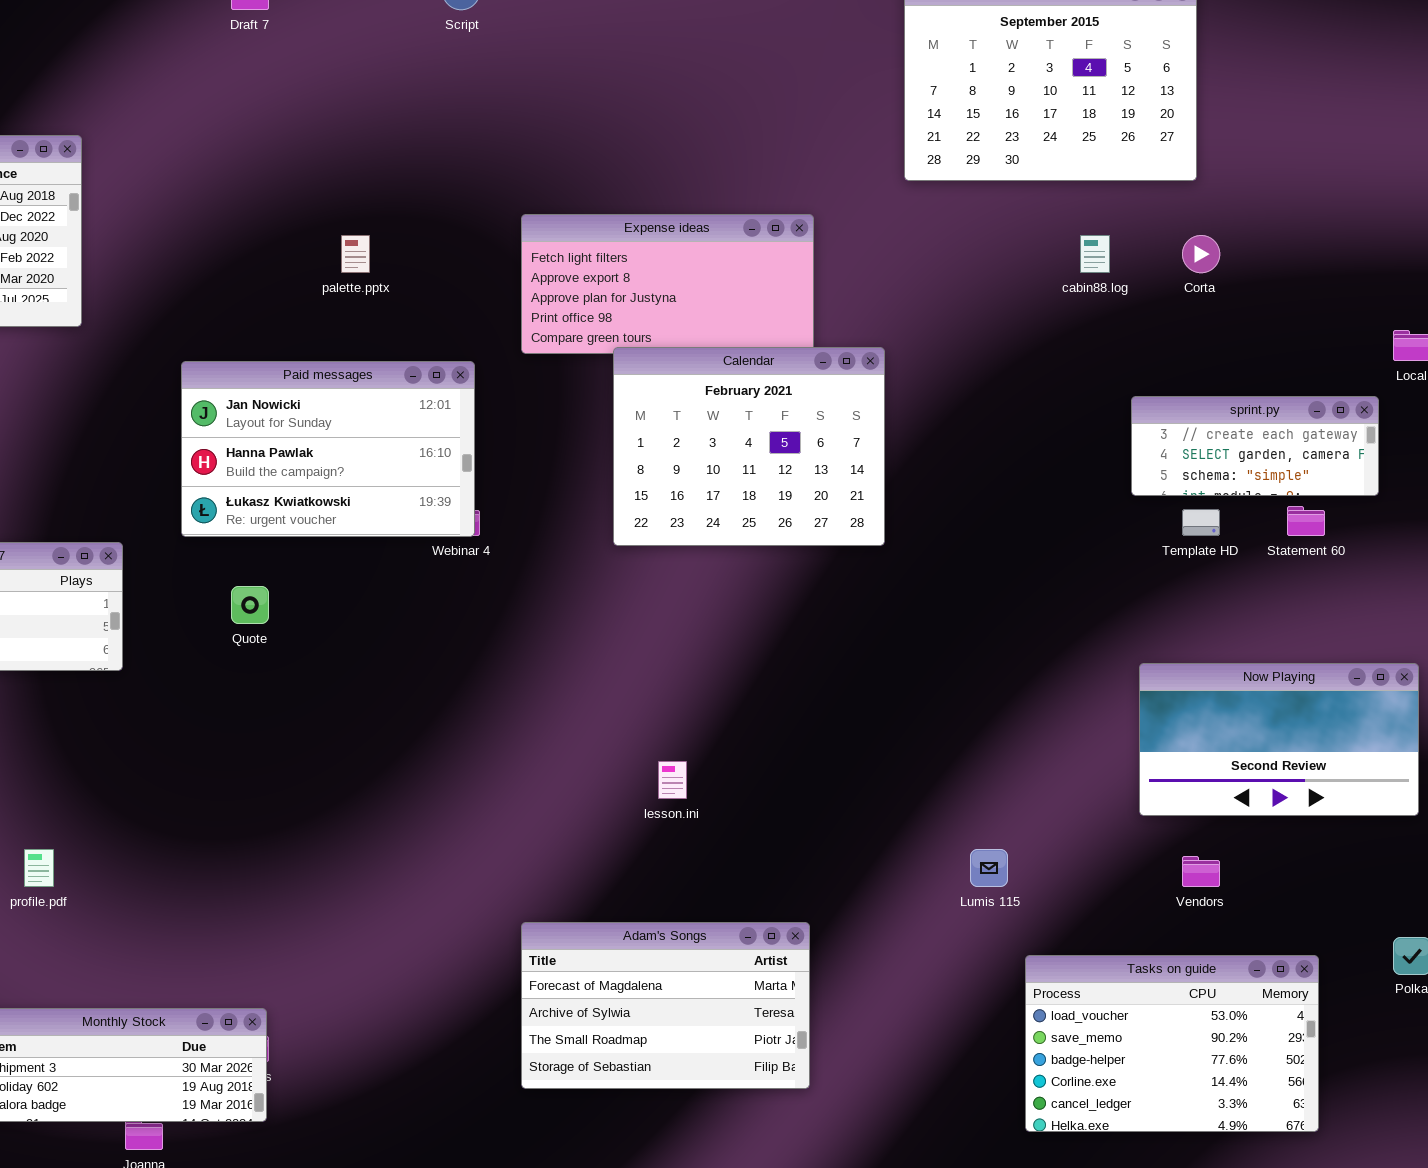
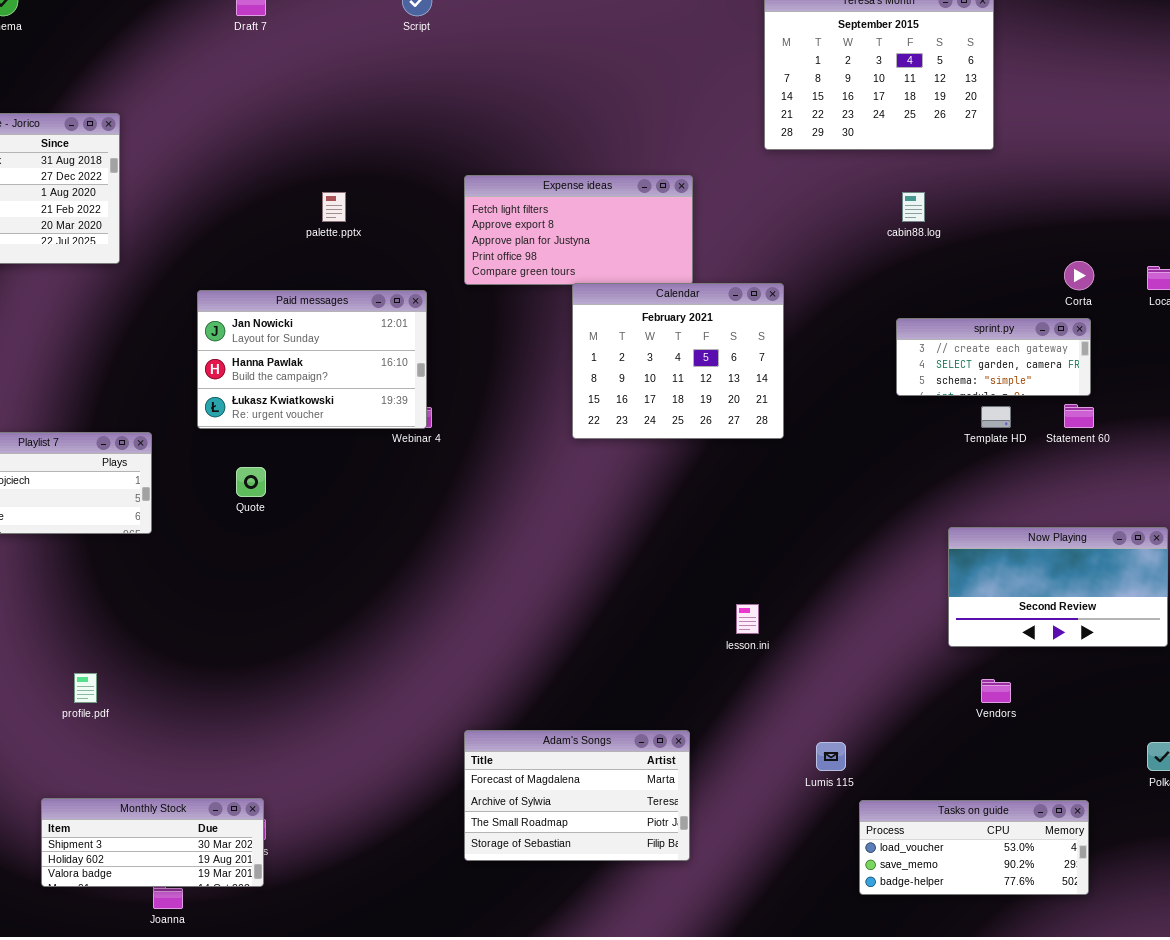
Corta: [1182,235,1220,273] -> [1064,261,1094,290], moved
Calendar: [613,347,885,546] -> [572,283,784,439], moved
sprint.py: [1131,396,1379,496] -> [896,318,1091,396], moved
lesson.ini: [658,761,687,799] -> [736,604,759,634], moved
Lumis 115: [970,849,1008,887] -> [816,742,846,771], moved
Tasks on guide: [1025,955,1319,1132] -> [859,800,1089,895], resized

